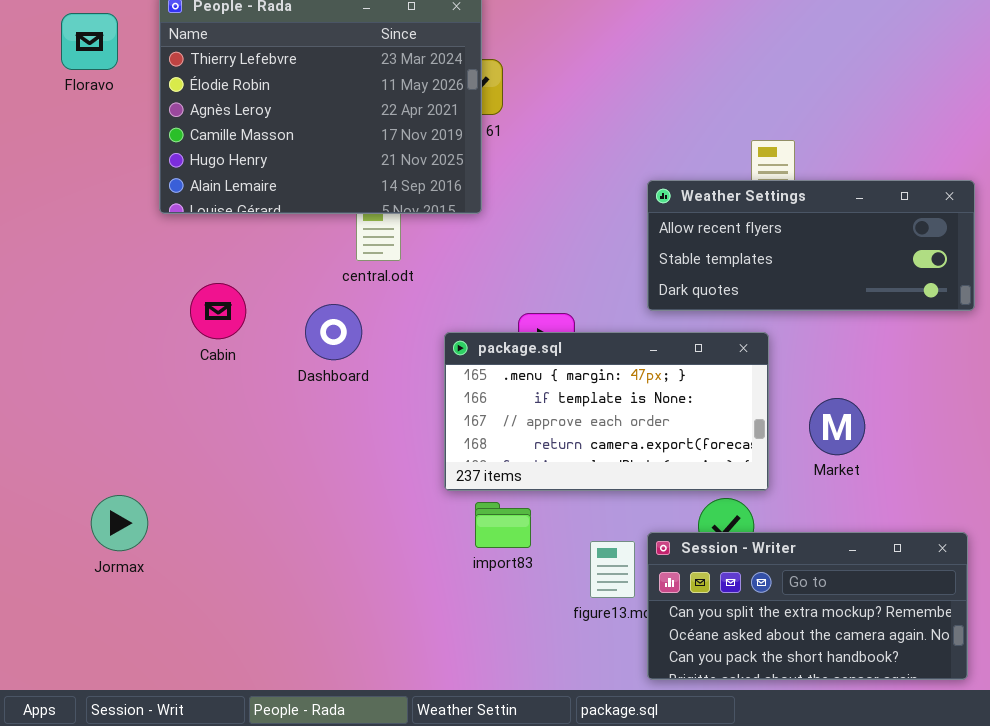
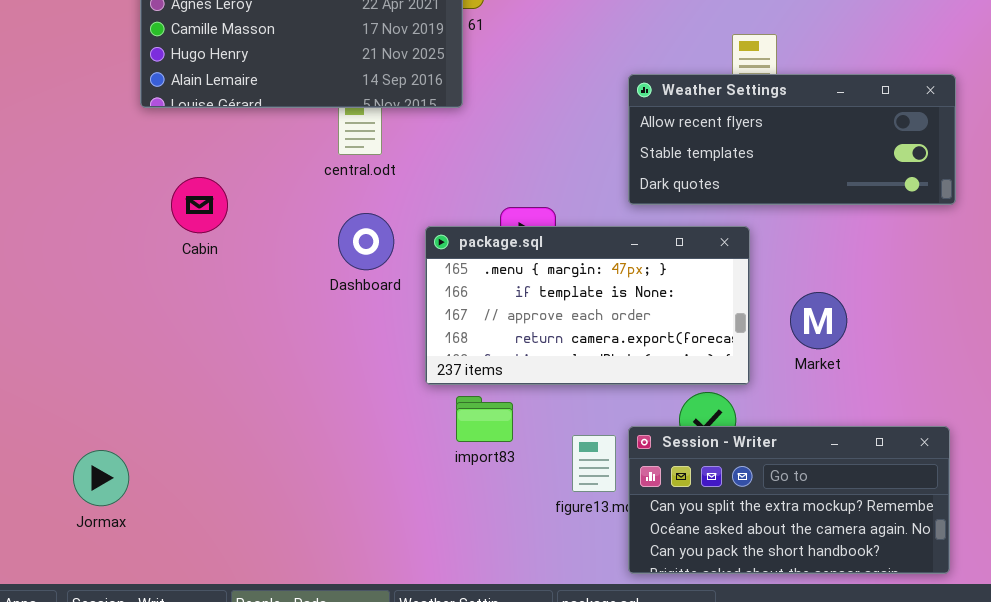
Dashboard: [305,304,362,360] -> [338,213,394,270], moved
Jormax: [91,495,148,551] -> [73,450,129,506], moved

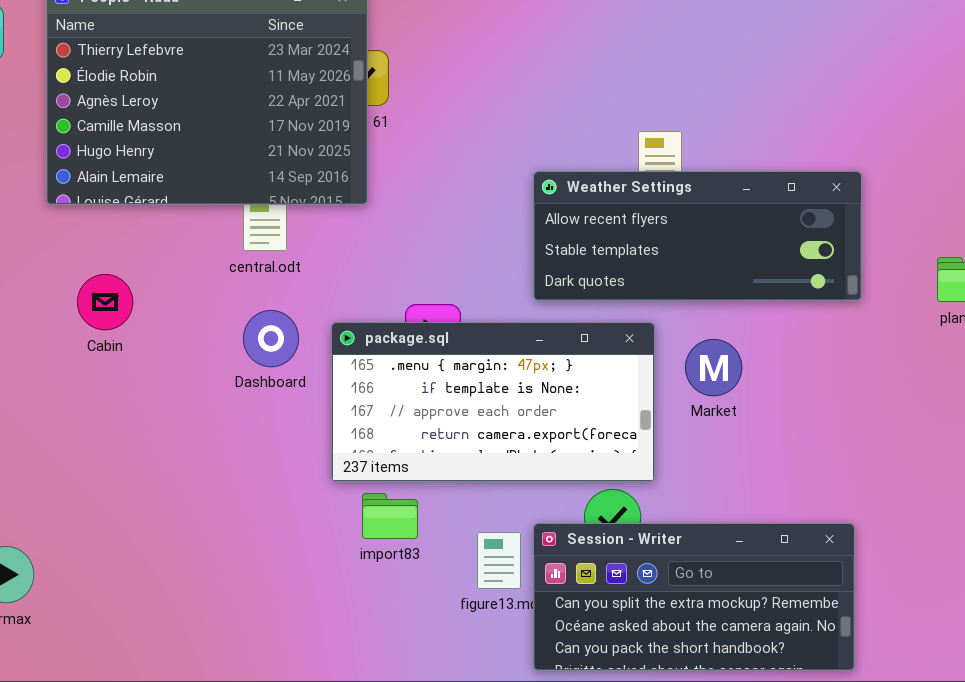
Market: [790,292,847,349] -> [685,339,742,396], moved

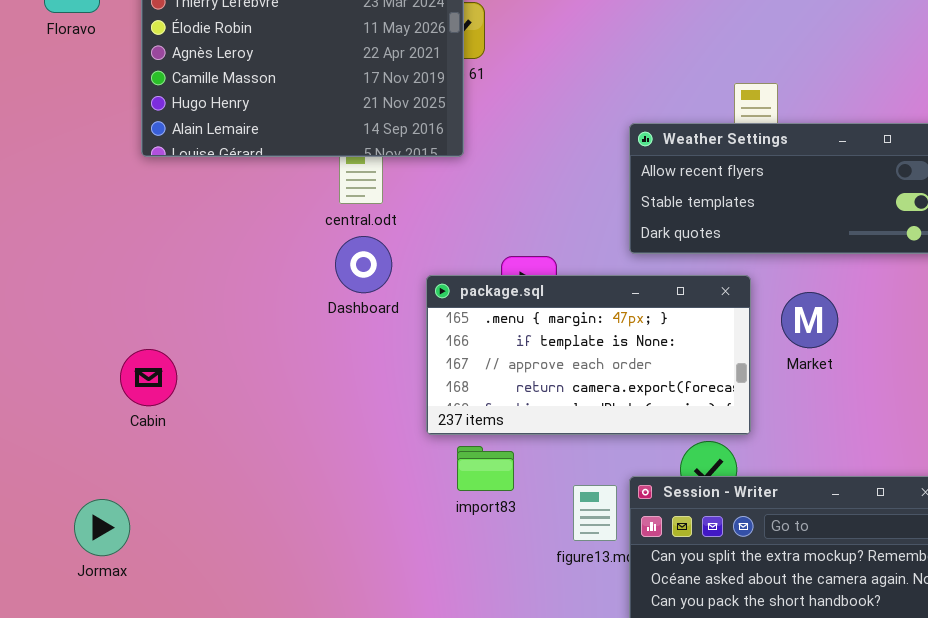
Cabin: [77,274,133,330] -> [120,349,177,406], moved
Dashboard: [243,310,299,367] -> [335,236,392,293], moved

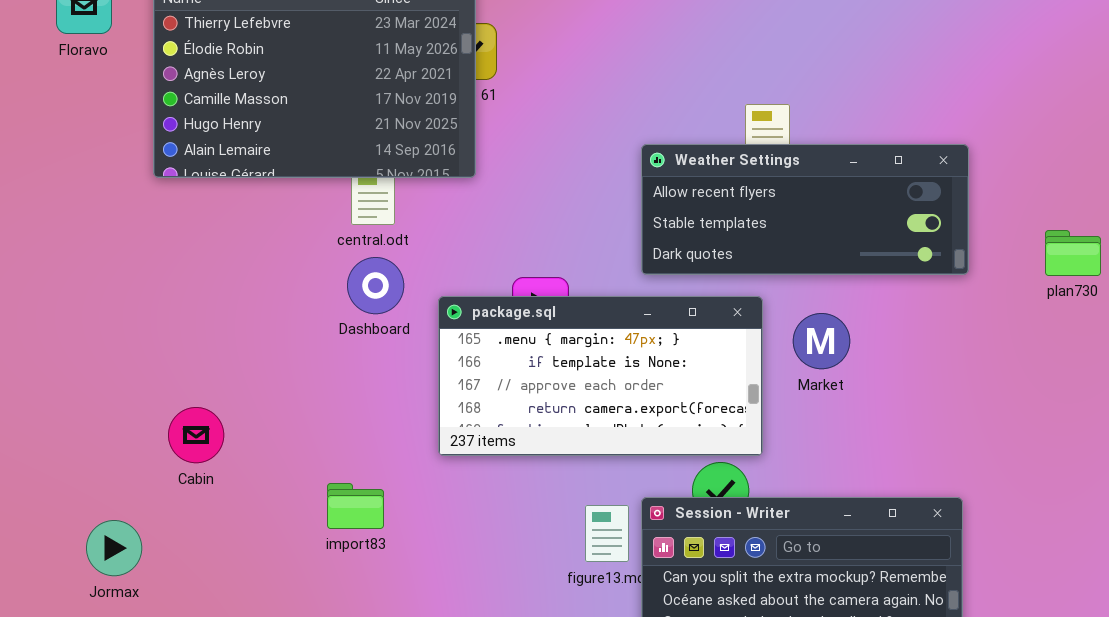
Cabin: [120,349,177,406] -> [168,407,224,463], moved
import83: [457,446,514,491] -> [327,483,384,529], moved

